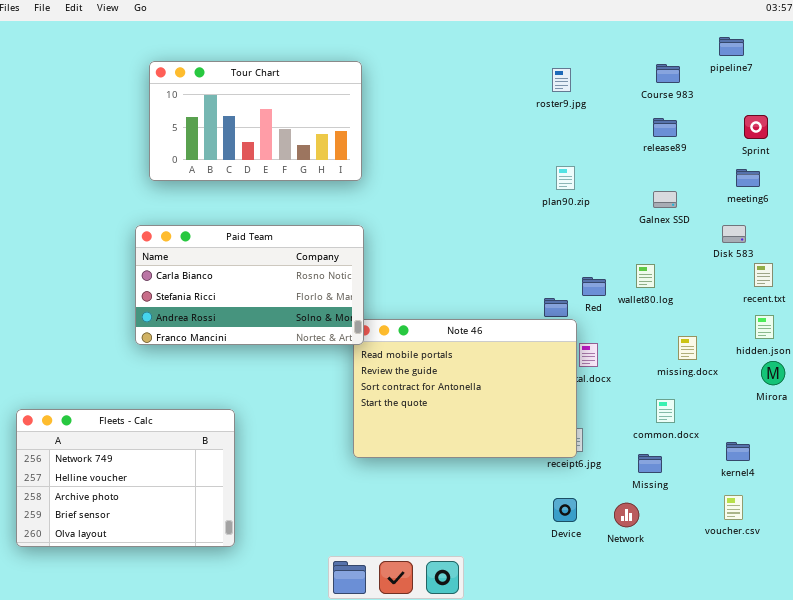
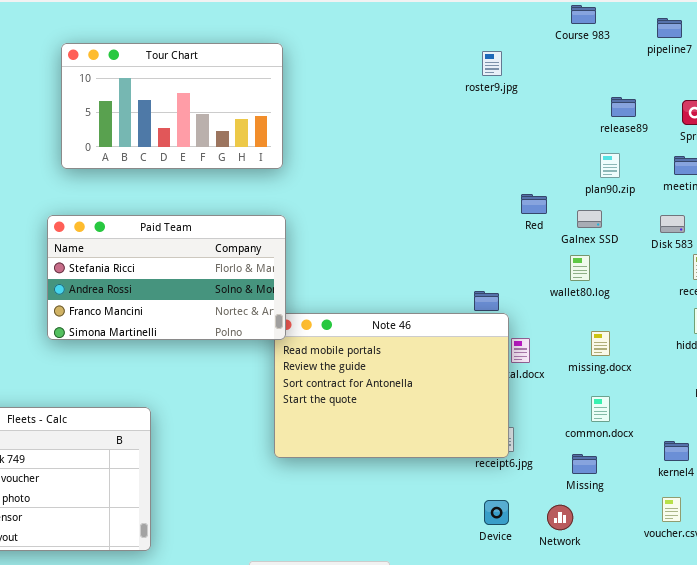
Course 983: [656,64,680,83] -> [571,5,596,24], moved
release89: [653,118,677,137] -> [611,97,636,117], moved
plan90.zip: [556,166,575,190] -> [600,153,620,178], moved
Galnex SSD: [653,191,677,208] -> [577,210,602,228], moved
Paid Team: [135,225,364,345] -> [47,215,286,340], scrolled down 1 row
Red: [582,277,606,296] -> [521,194,547,214], moved
missing.docx: [678,336,697,360] -> [591,331,610,356], moved

